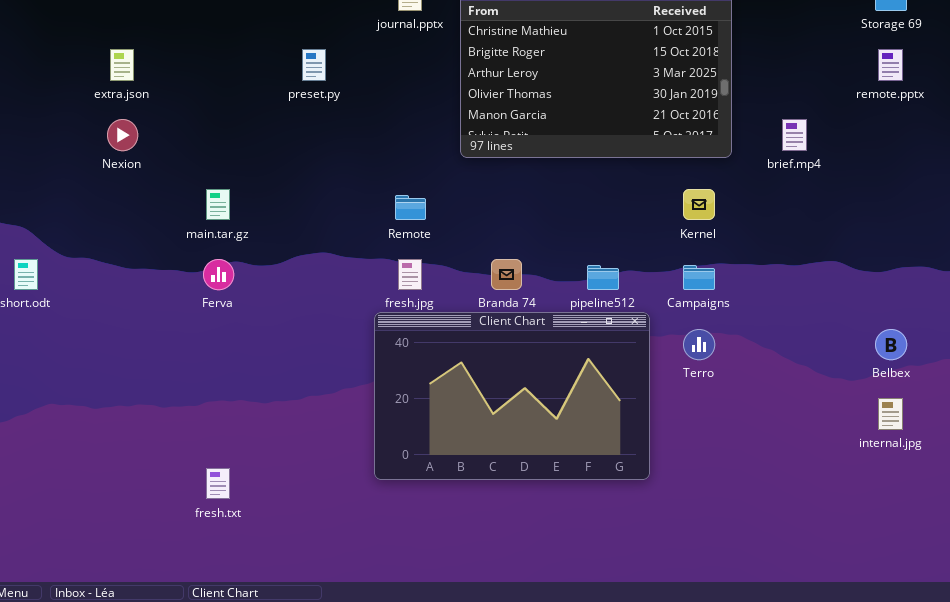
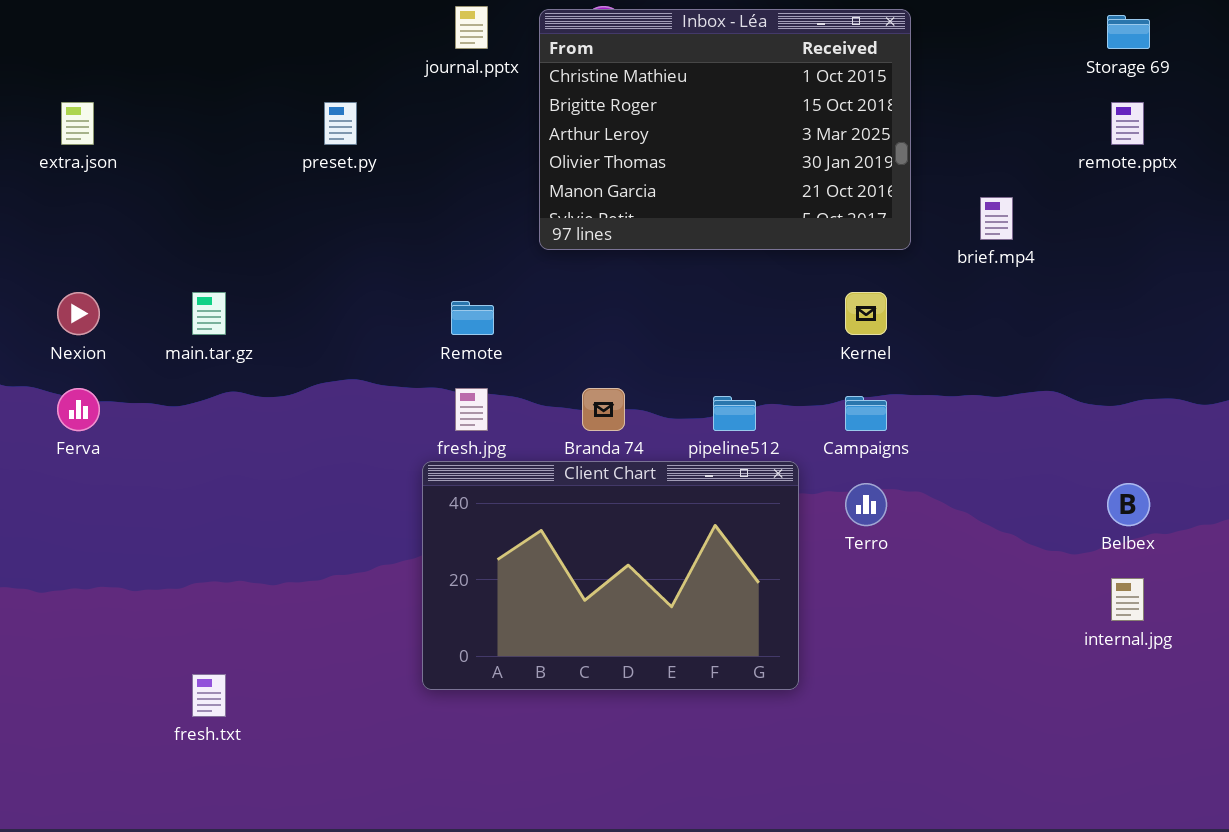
Nexion: [107,119,138,151] -> [57,292,100,335], moved
Ferva: [203,259,234,290] -> [57,388,100,431], moved

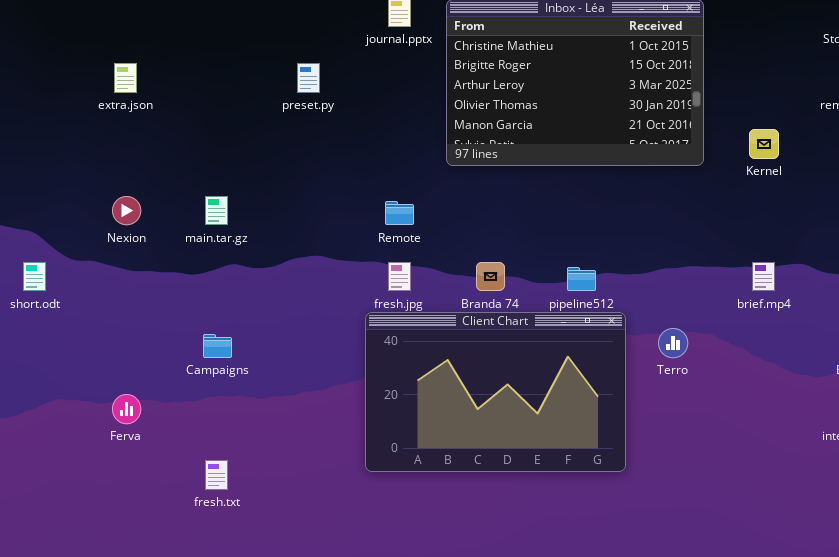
brief.mp4: [980,197,1013,240] -> [752,262,775,291], moved
Kernel: [845,292,887,335] -> [749,129,779,159], moved
Ferva: [57,388,100,431] -> [112,394,141,424], moved
Campaigns: [845,396,887,431] -> [203,334,232,358], moved

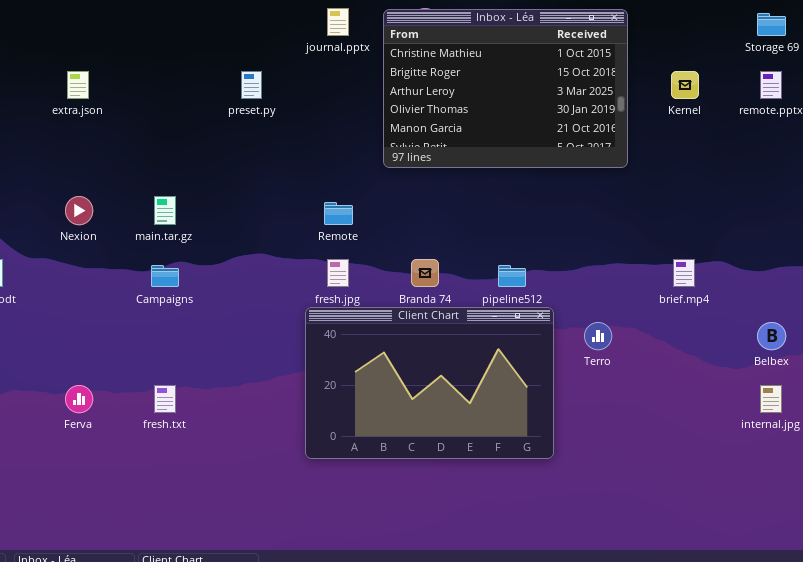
Kernel: [749,129,779,159] -> [671,71,699,99], moved
Campaigns: [203,334,232,358] -> [151,265,179,287], moved
fresh.txt: [205,460,228,490] -> [154,385,176,413], moved

